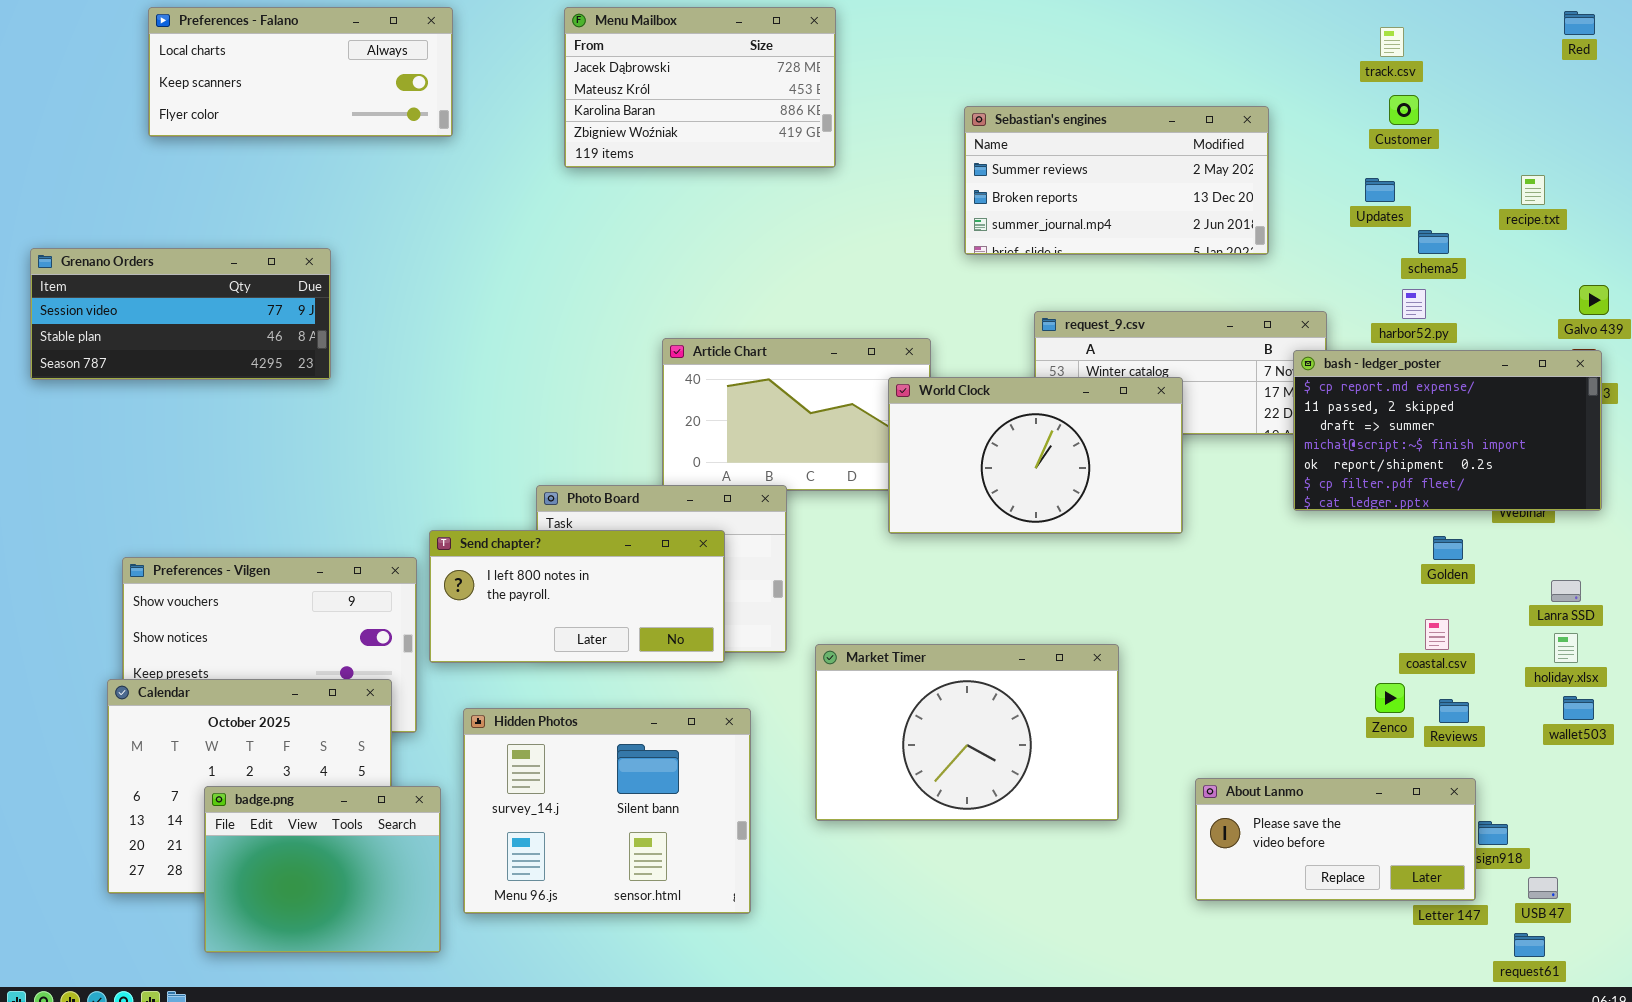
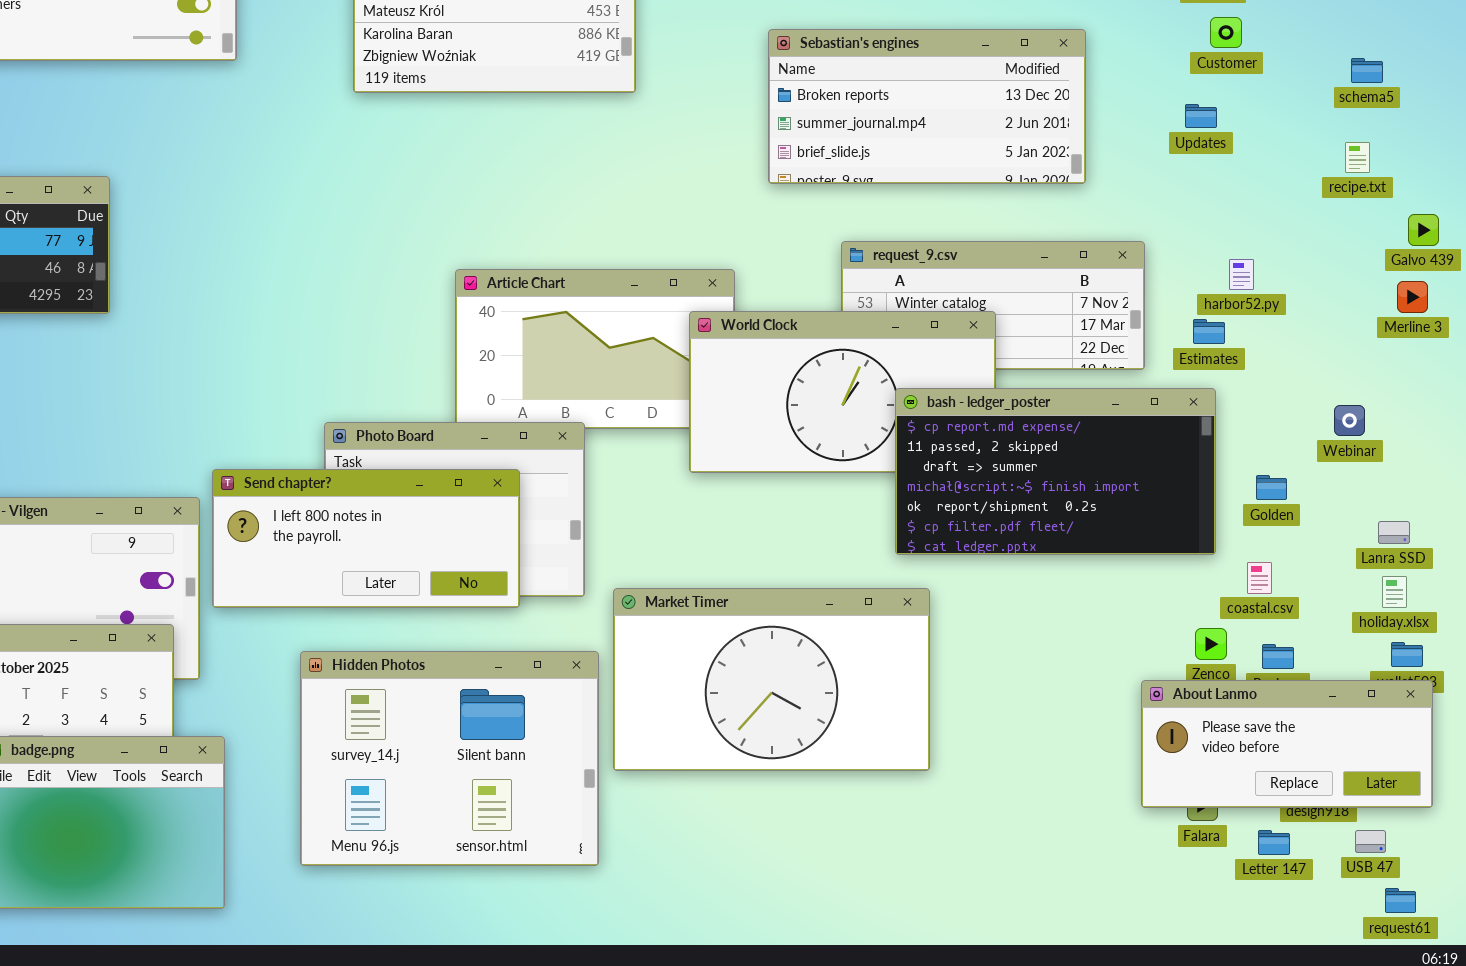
Sebastian's engines: [964,106,1269,255] -> [768,29,1086,184], scrolled down 1 row
recipe.txt: [1521,175,1545,205] -> [1345,142,1370,173], moved
schema5: [1418,230,1449,254] -> [1351,58,1383,83], moved
harbor52.py: [1402,289,1426,319] -> [1229,259,1254,290], moved
bash - ledger_poster: [1293,350,1602,511] -> [895,388,1216,555], moved
Hidden Photos: [463,708,751,914] -> [300,651,599,866], moved
About Lanmo: [1195,778,1476,901] -> [1141,680,1433,808], moved
request61: [1514,933,1545,957] -> [1385,888,1416,913], moved

